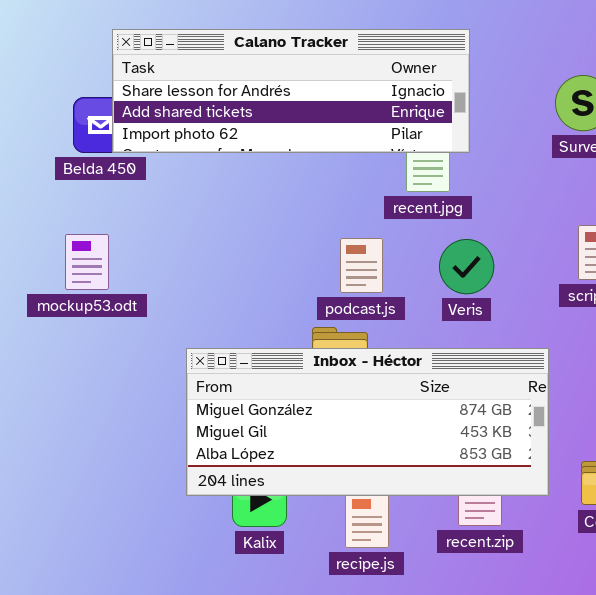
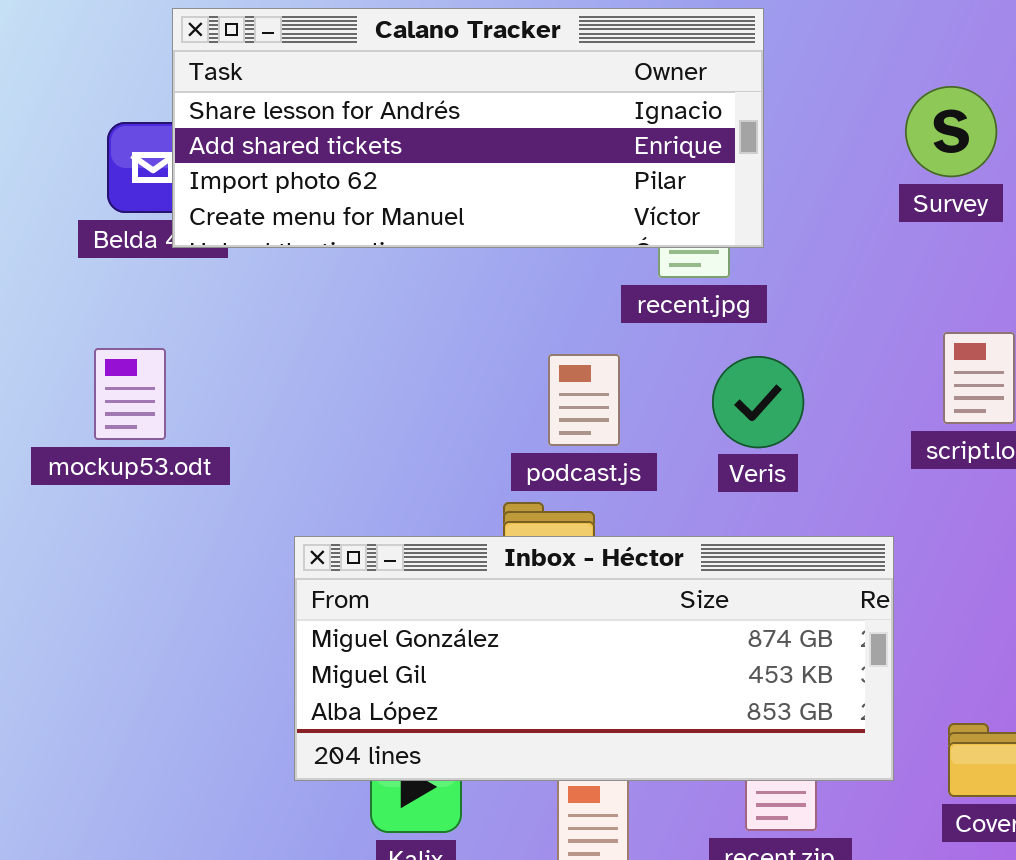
Calano Tracker: [112,29,470,153] -> [172,8,764,248], resized

